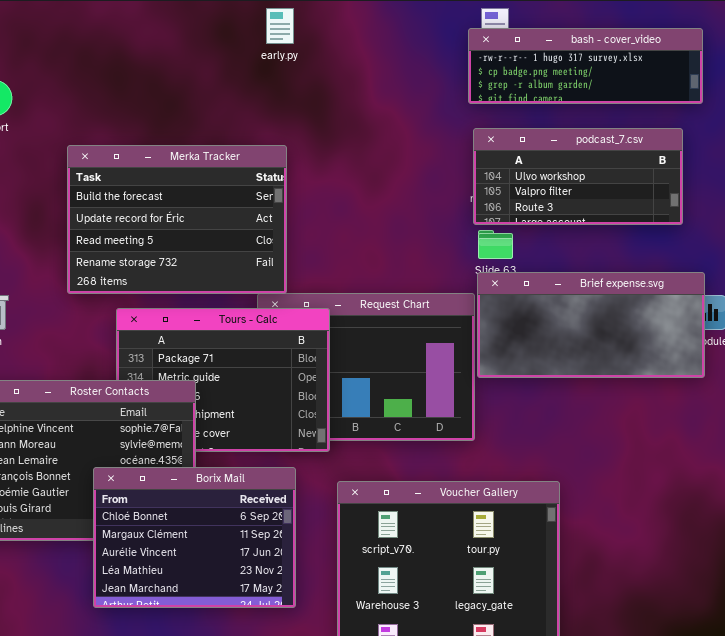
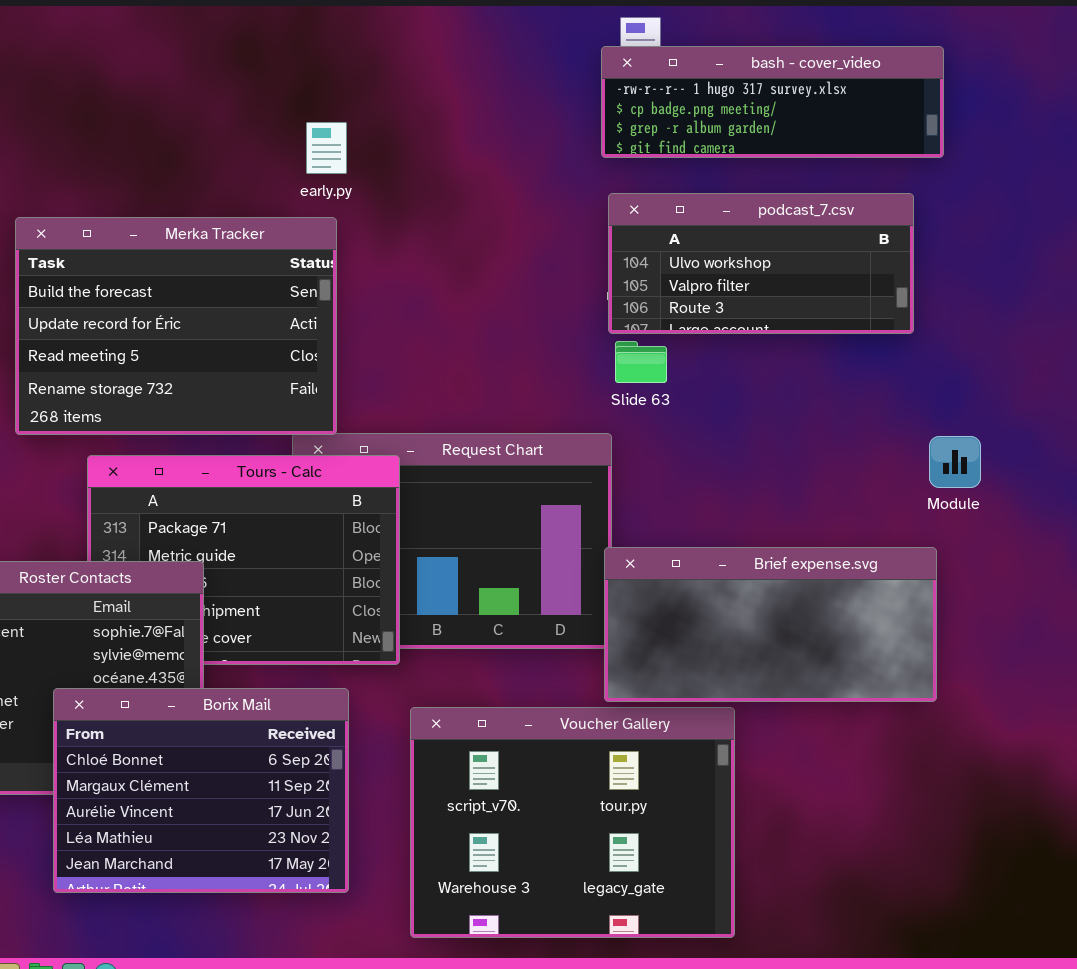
early.py: [266,8,294,44] -> [306,122,347,174], moved
Brief expense.svg: [477,272,705,378] -> [604,547,937,702], moved

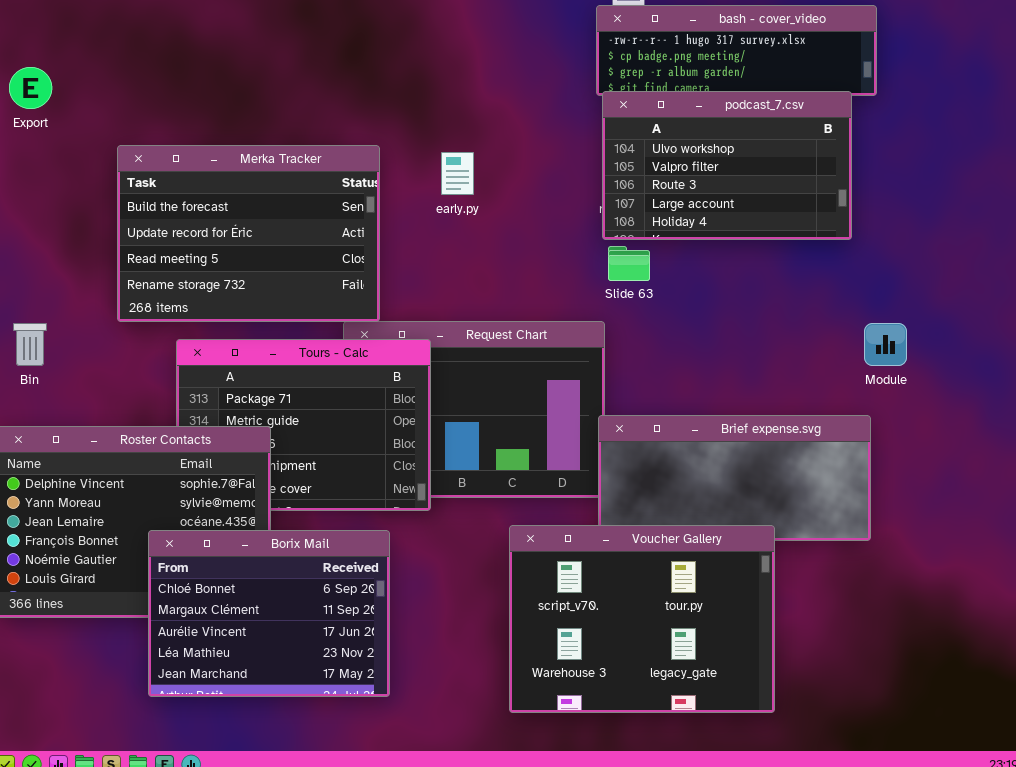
early.py: [306,122,347,174] -> [441,152,474,195], moved
podcast_7.csv: [608,193,914,334] -> [602,91,852,240], resized
Voucher Gallery: [410,707,735,938] -> [509,525,775,713], moved

